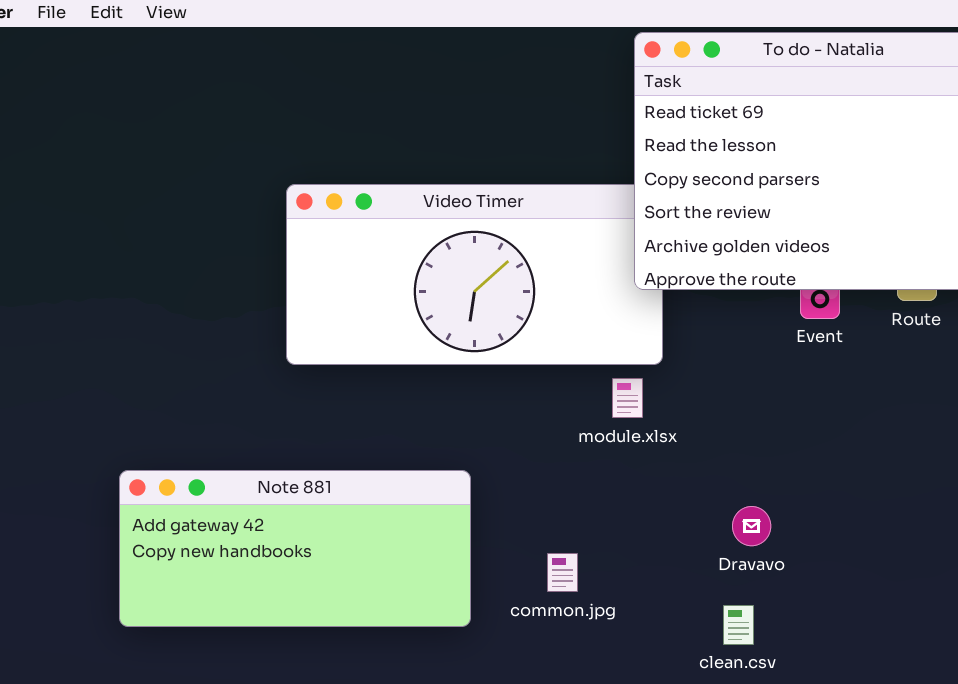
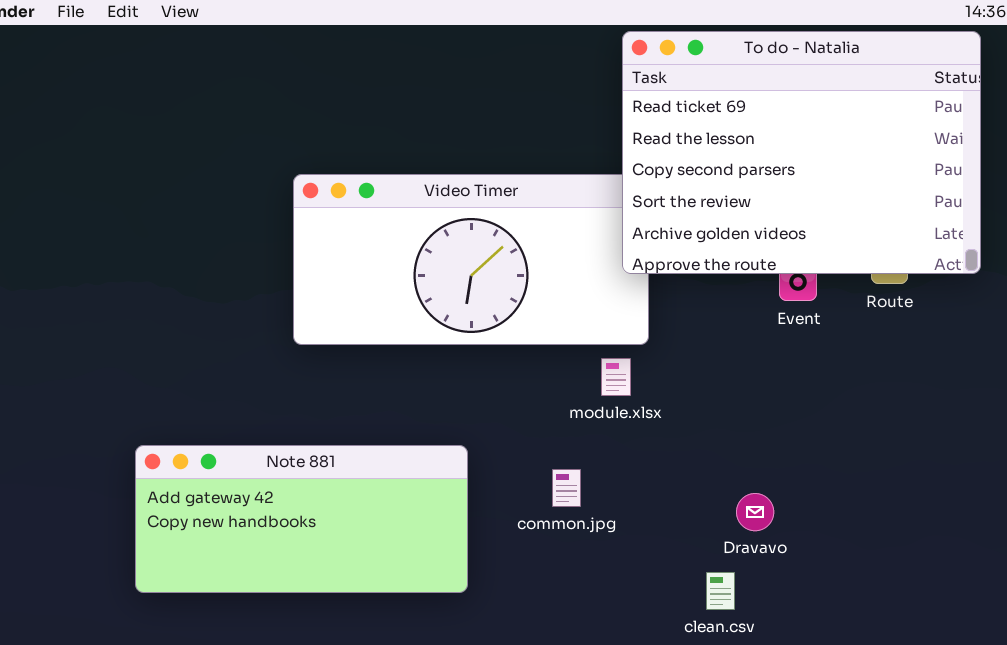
Dravavo: [732,506,771,546] -> [736,493,774,531], moved
common.jpg: [547,553,578,592] -> [552,469,581,507], moved

